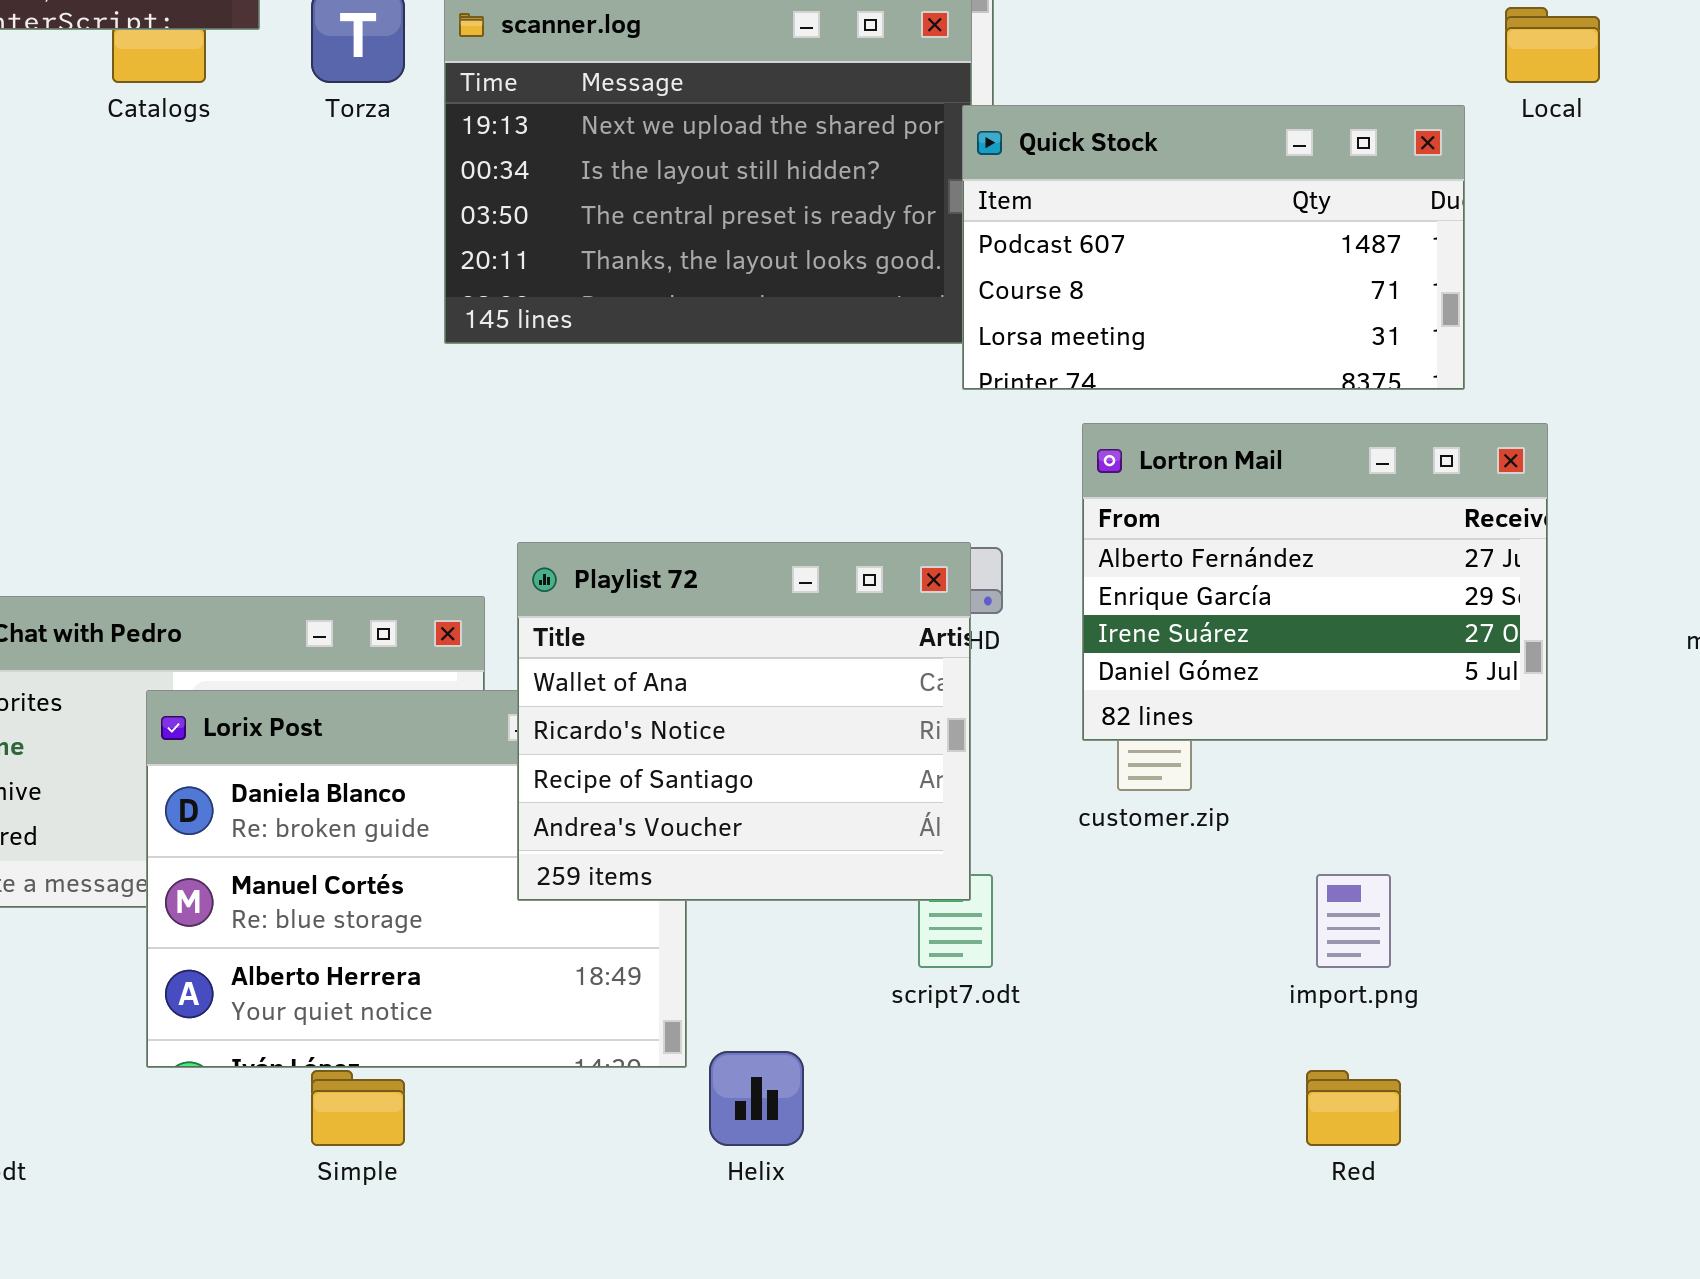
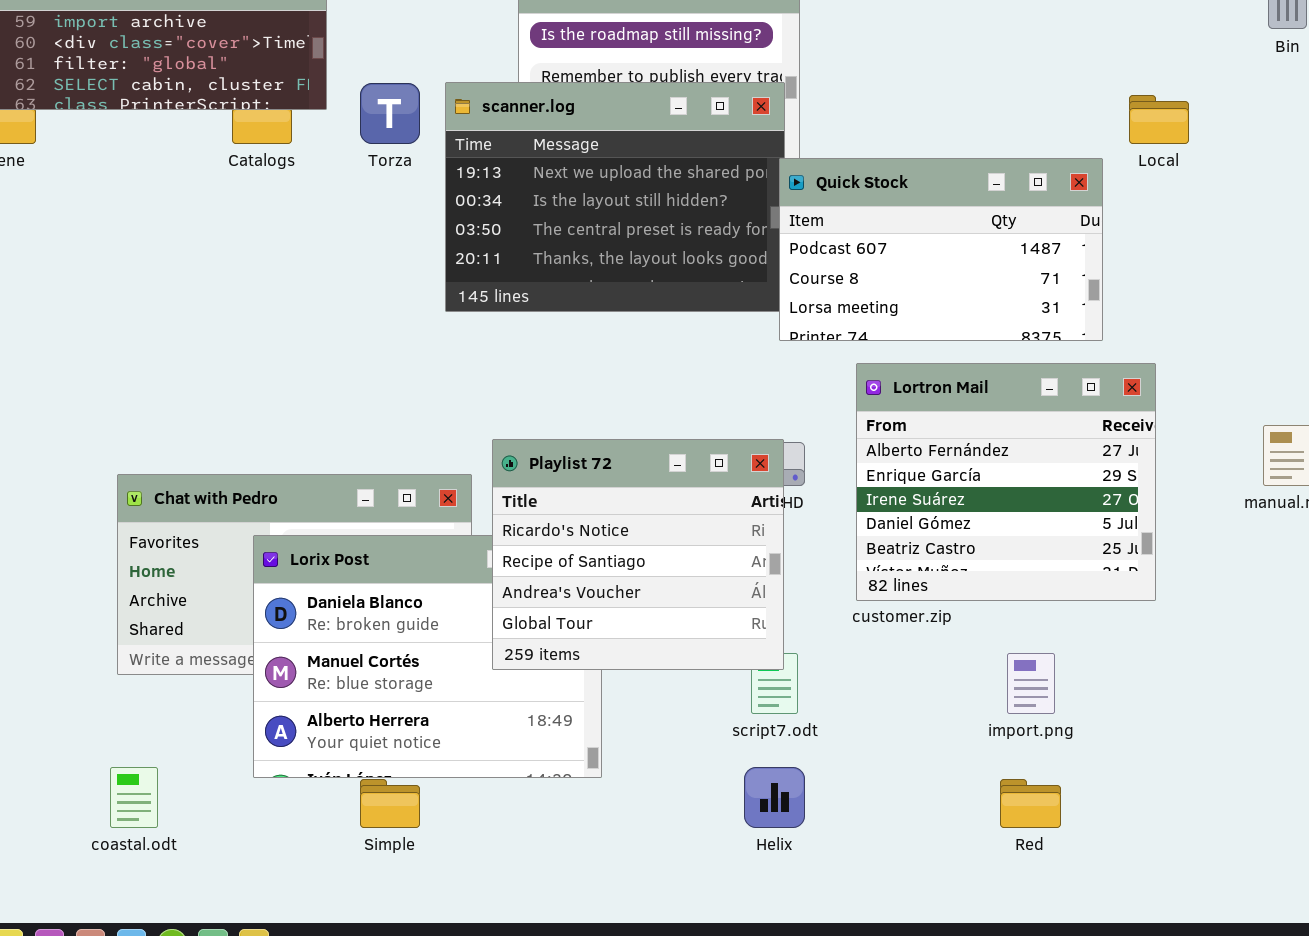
Lortron Mail: [1082,423,1548,741] -> [856,363,1156,601], resized
Playlist 72: [517,542,971,901] -> [492,439,784,670], scrolled down 1 row
Helix: [709,1051,804,1146] -> [744,767,805,828], moved

